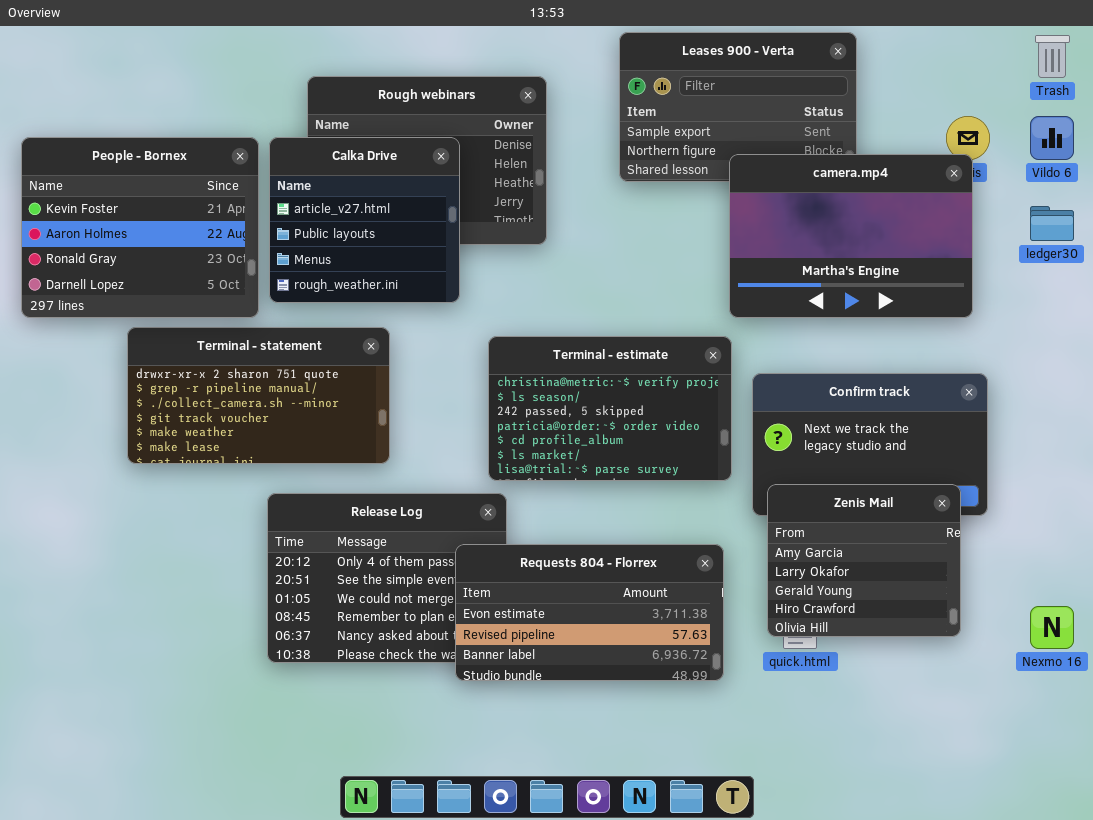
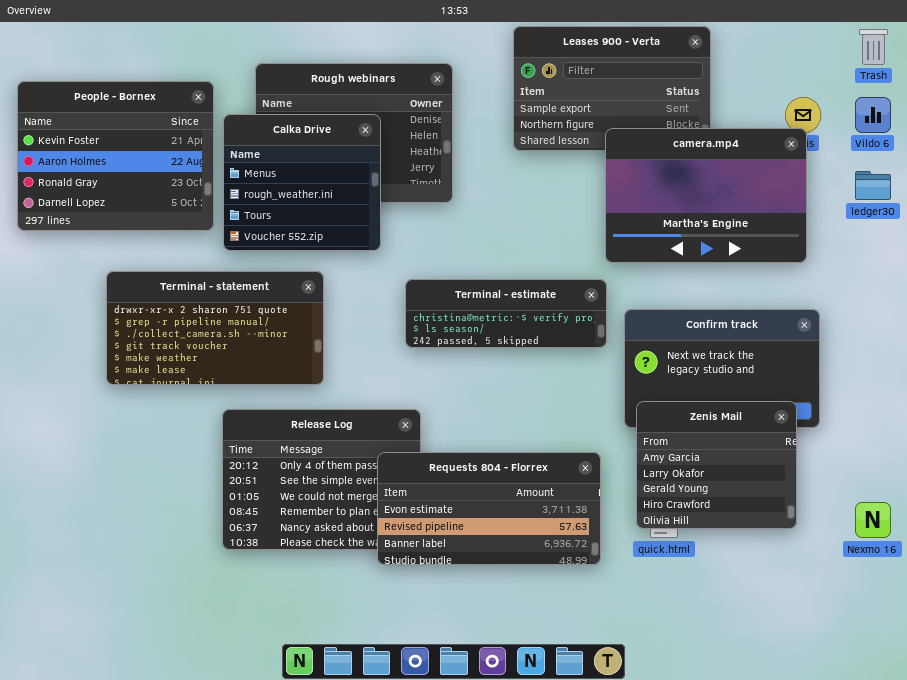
People - Bornex: [21,137,259,318] -> [17,81,214,231], moved
Calka Drive: [269,137,460,303] -> [223,114,381,251], scrolled down 2 rows
Terminal - estimate: [488,336,732,481] -> [405,279,607,348], resized

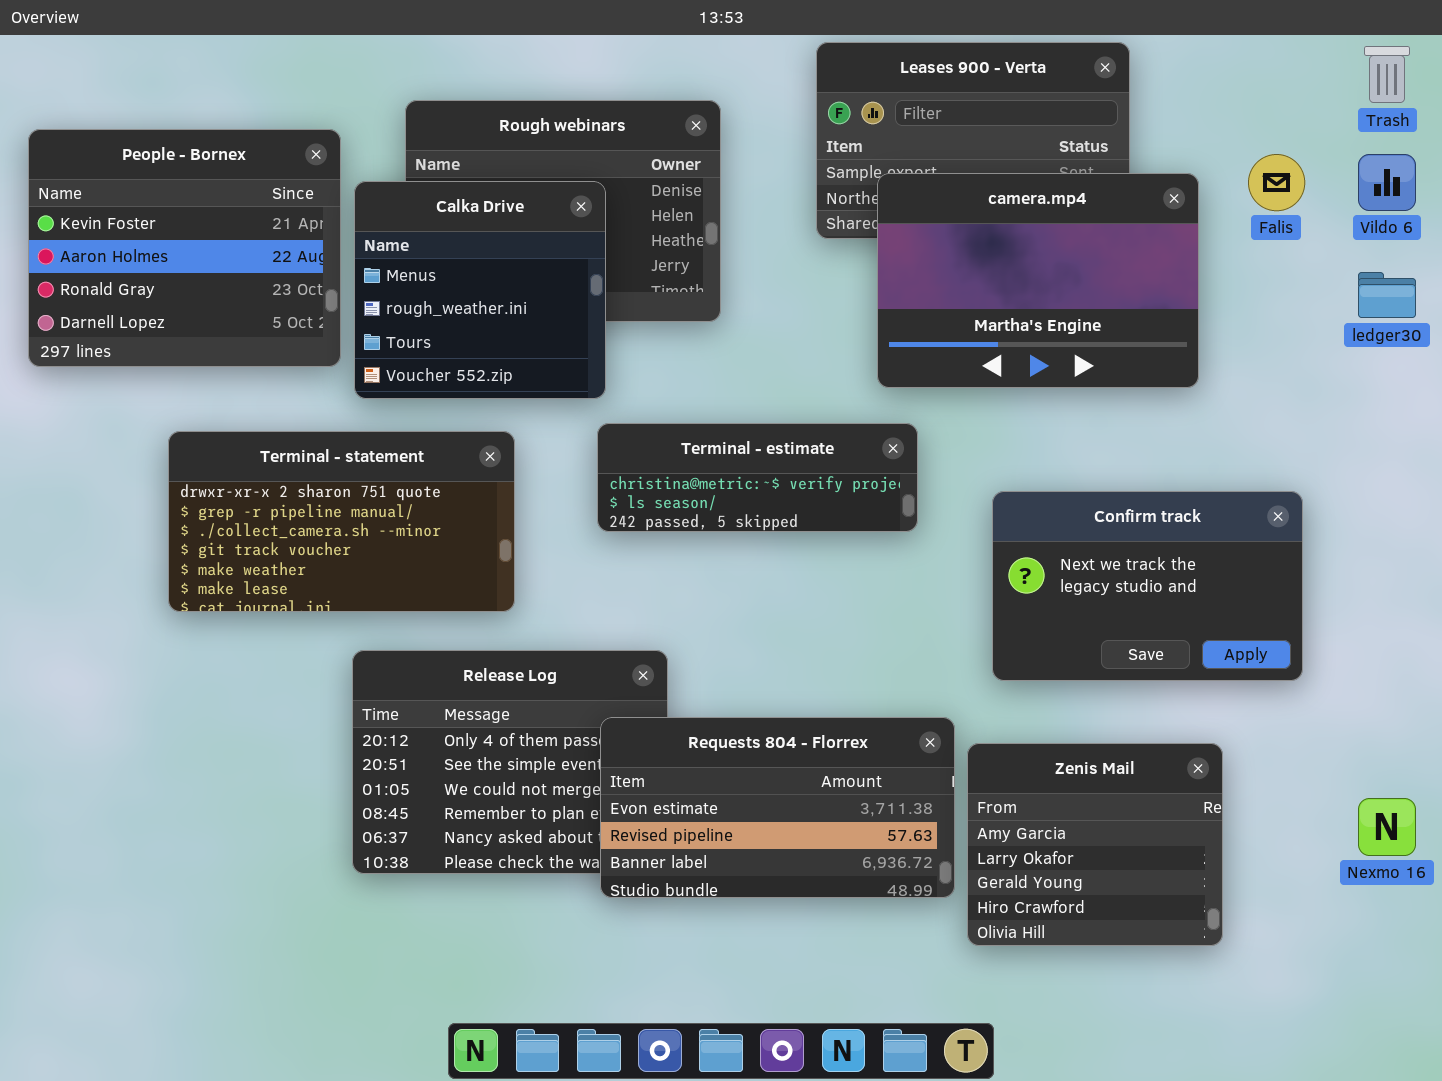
camera.mp4: [605,128,807,263] -> [877,173,1199,388], moved
Terminal - estimate: [405,279,607,348] -> [597,423,918,532], moved
Zenis Mail: [636,401,797,529] -> [967,743,1223,946], moved

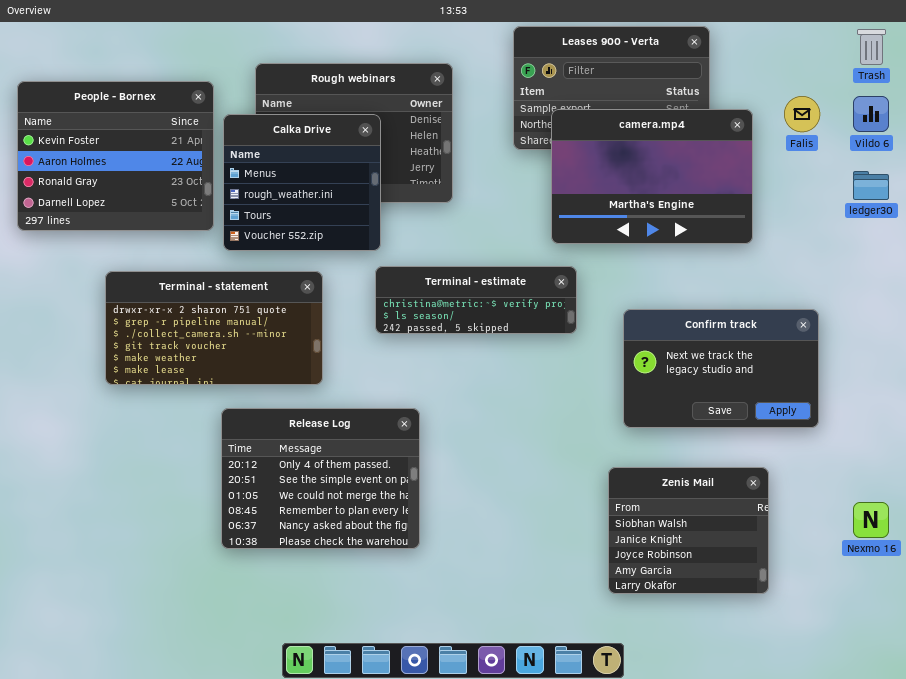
Requests 804 - Florrex: [600,717,955,898] -> none, closed
Zenis Mail: [967,743,1223,946] -> [608,467,769,594], scrolled up 3 rows

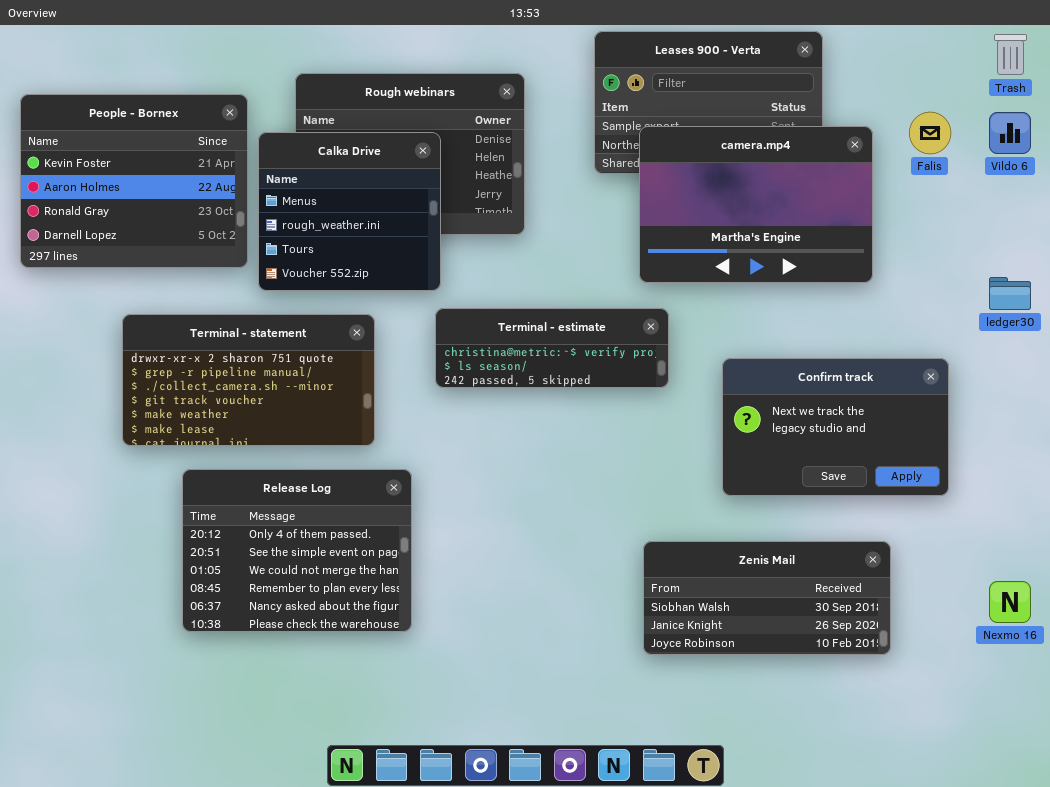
ledger30: [853,171,889,200] -> [989,277,1031,310], moved
Release Log: [221,408,420,549] -> [182,469,412,632], moved
Zenis Mail: [608,467,769,594] -> [643,541,891,655], resized

